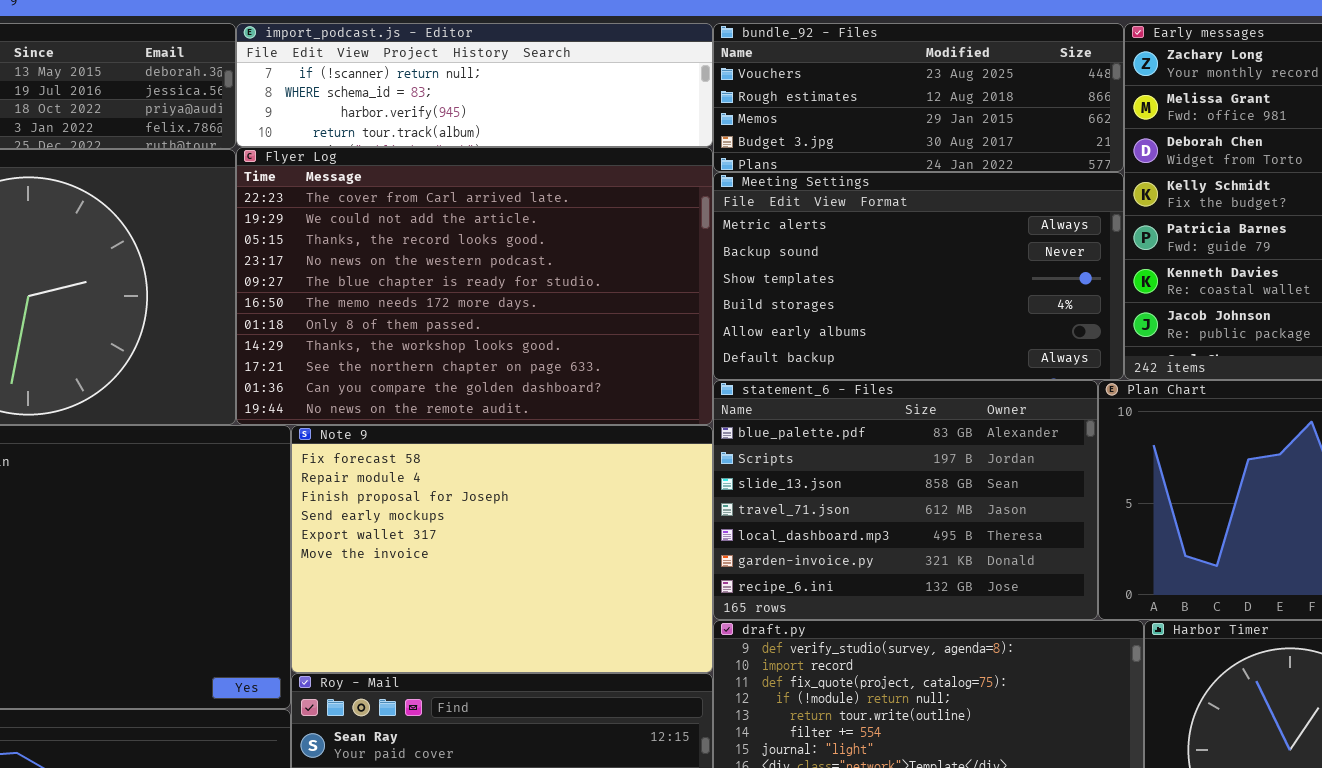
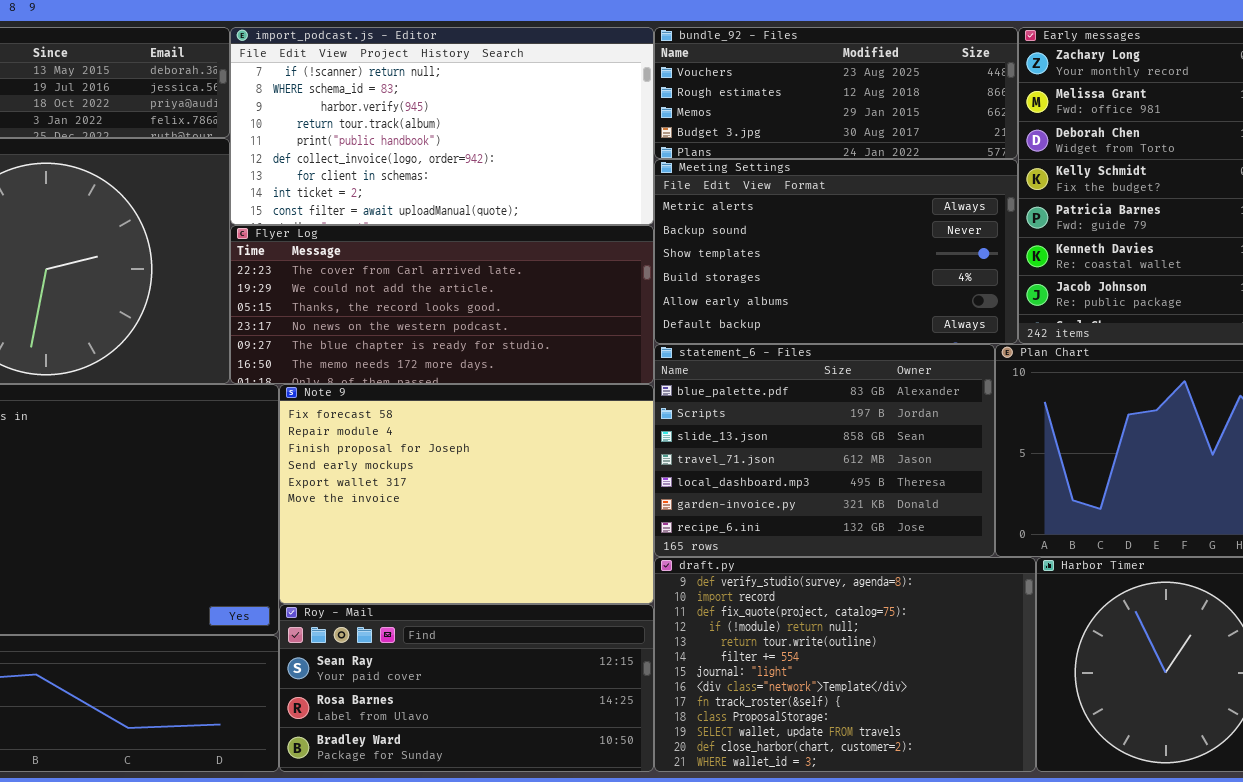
import_podcast.js - Editor: [236,23,713,147] -> [230,27,654,225], resized
Flyer Log: [236,147,713,425] -> [230,225,654,384], resized

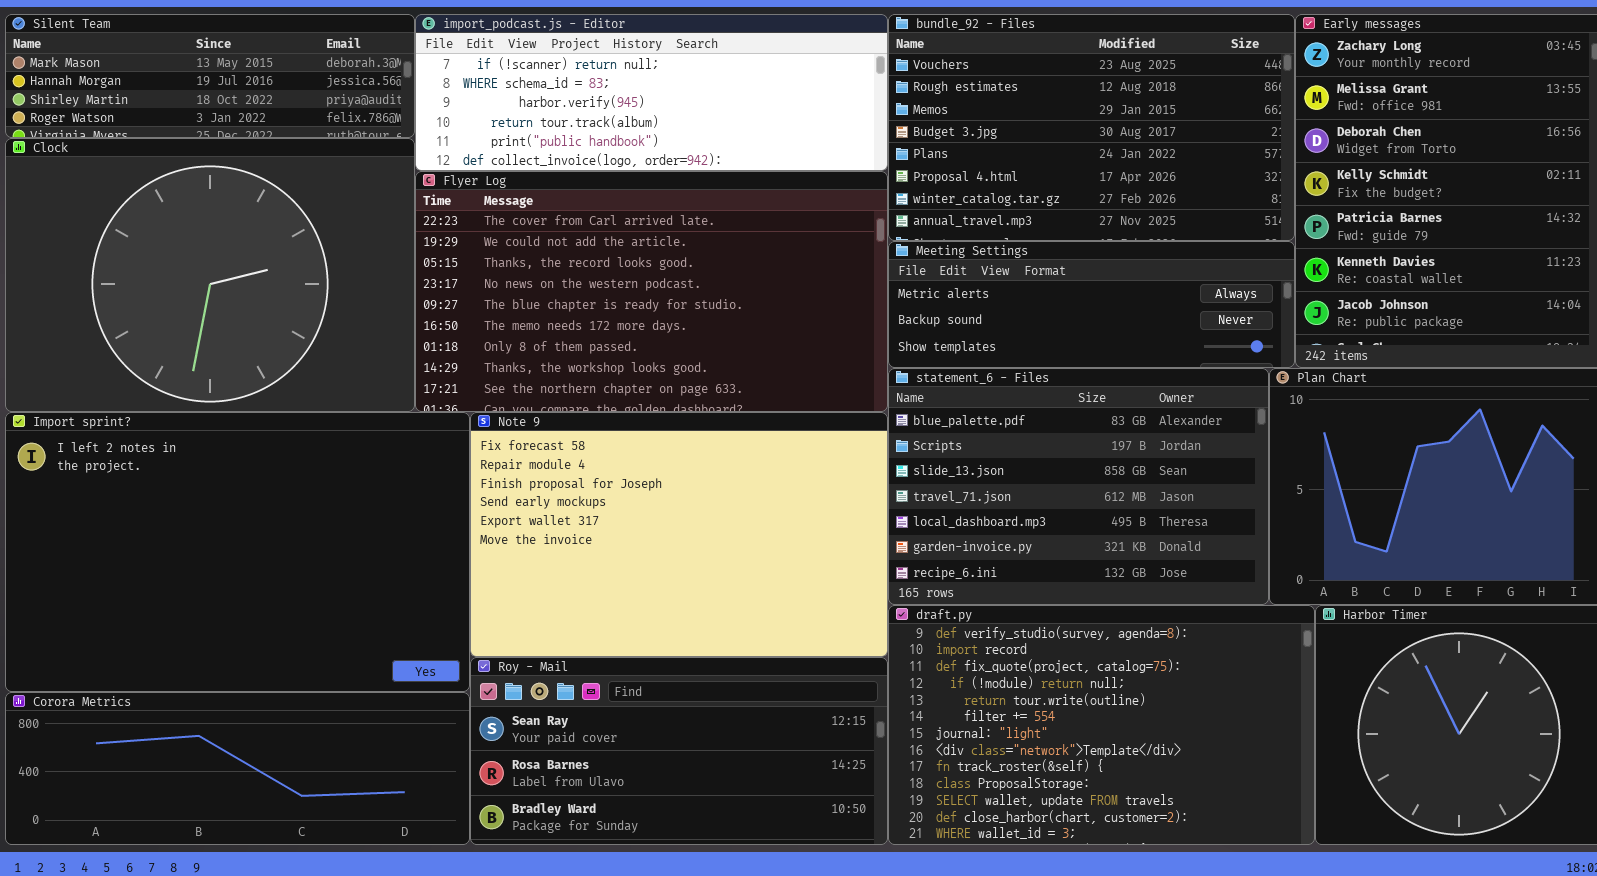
import_podcast.js - Editor: [230,27,654,225] -> [415,14,888,171], resized
bundle_92 - Files: [654,27,1018,159] -> [888,14,1295,241], resized
Meeting Settings: [654,159,1018,344] -> [888,241,1295,368], resized
Flyer Log: [230,225,654,384] -> [415,171,888,412], resized

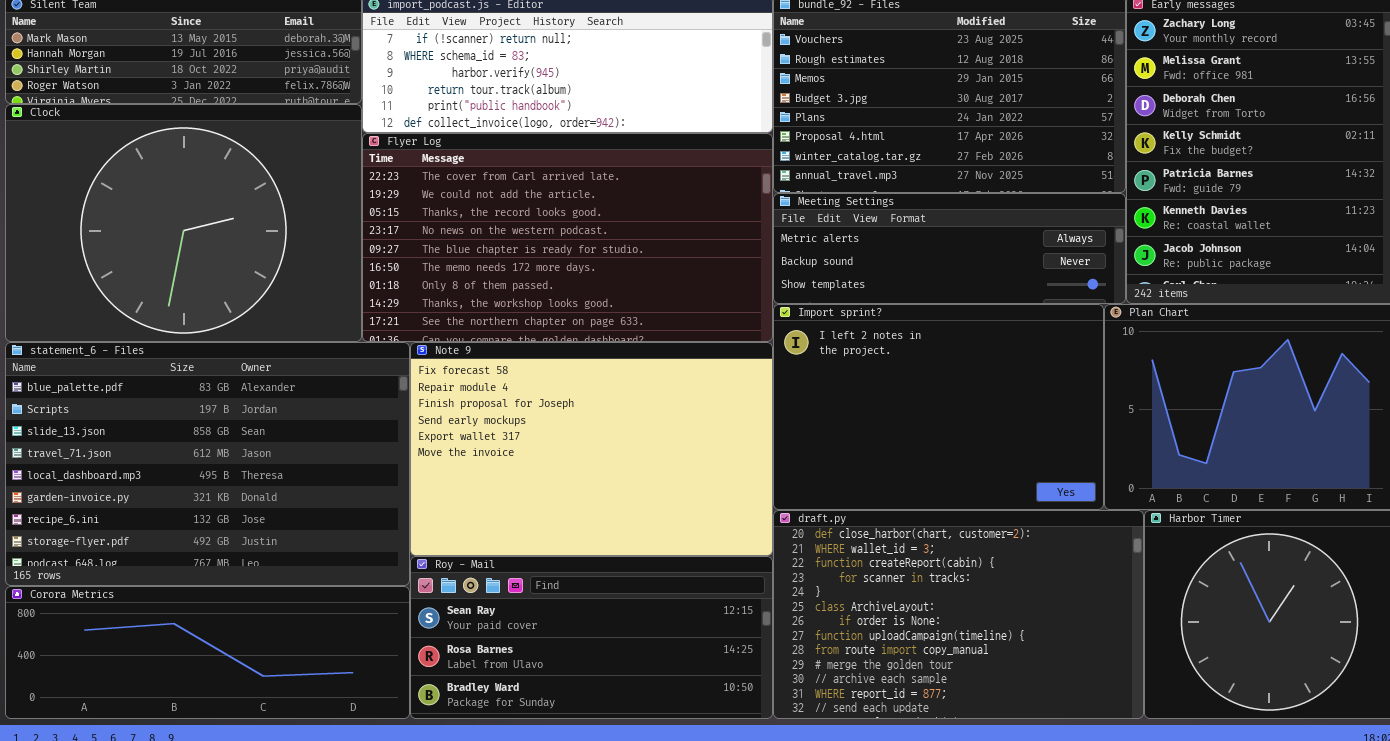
statement_6 - Files: [888,368,1269,605] -> [5,342,410,586], moved, resized
Import sprint?: [5,412,470,692] -> [773,304,1104,510], moved, resized
draft.py: [888,605,1315,845] -> [773,510,1144,719], scrolled down 11 rows

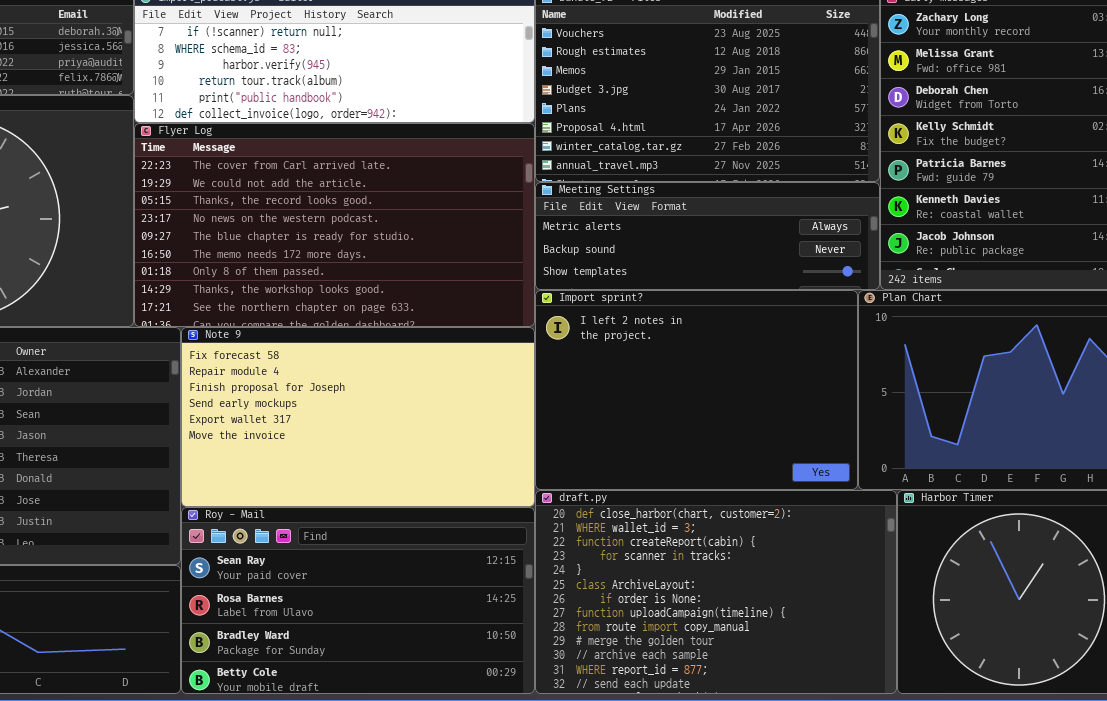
Note 9: [410,342,773,556] -> [181,327,535,507], resized
Roy - Mail: [410,556,773,719] -> [181,507,535,694], resized

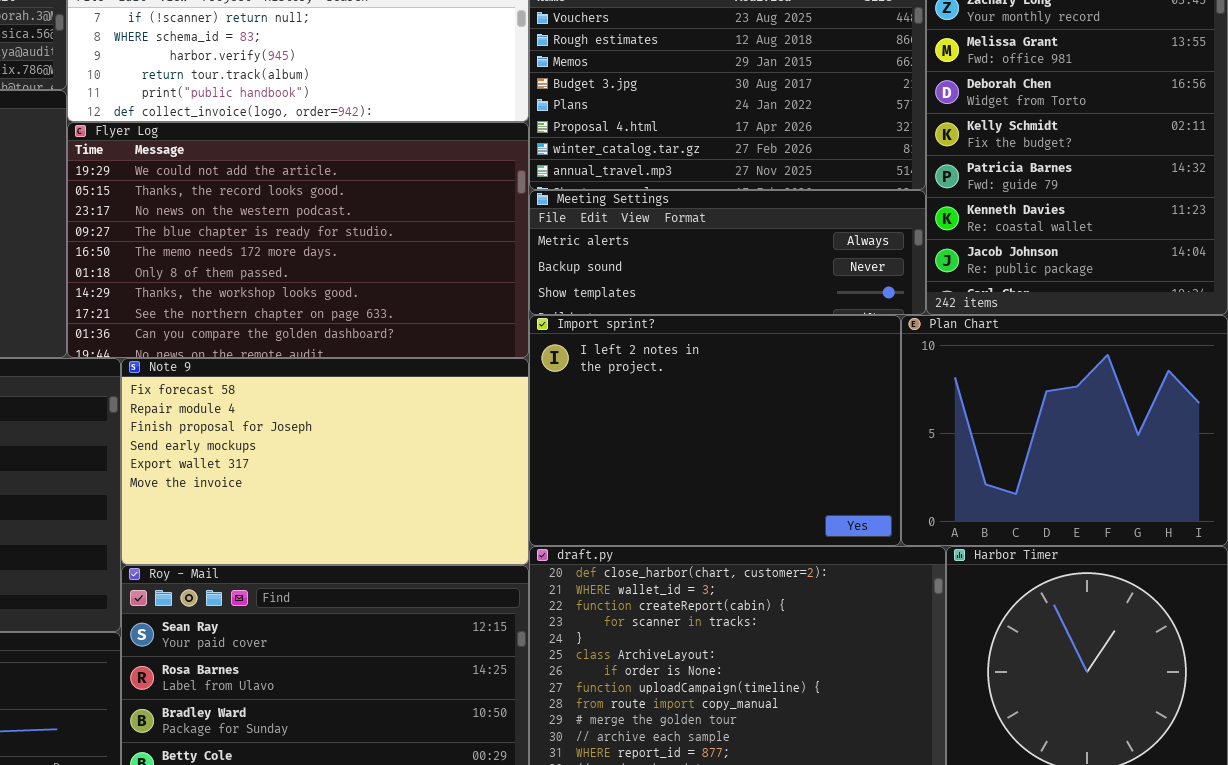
Flyer Log: [134,123,535,327] -> [67,122,529,358], scrolled down 1 row

